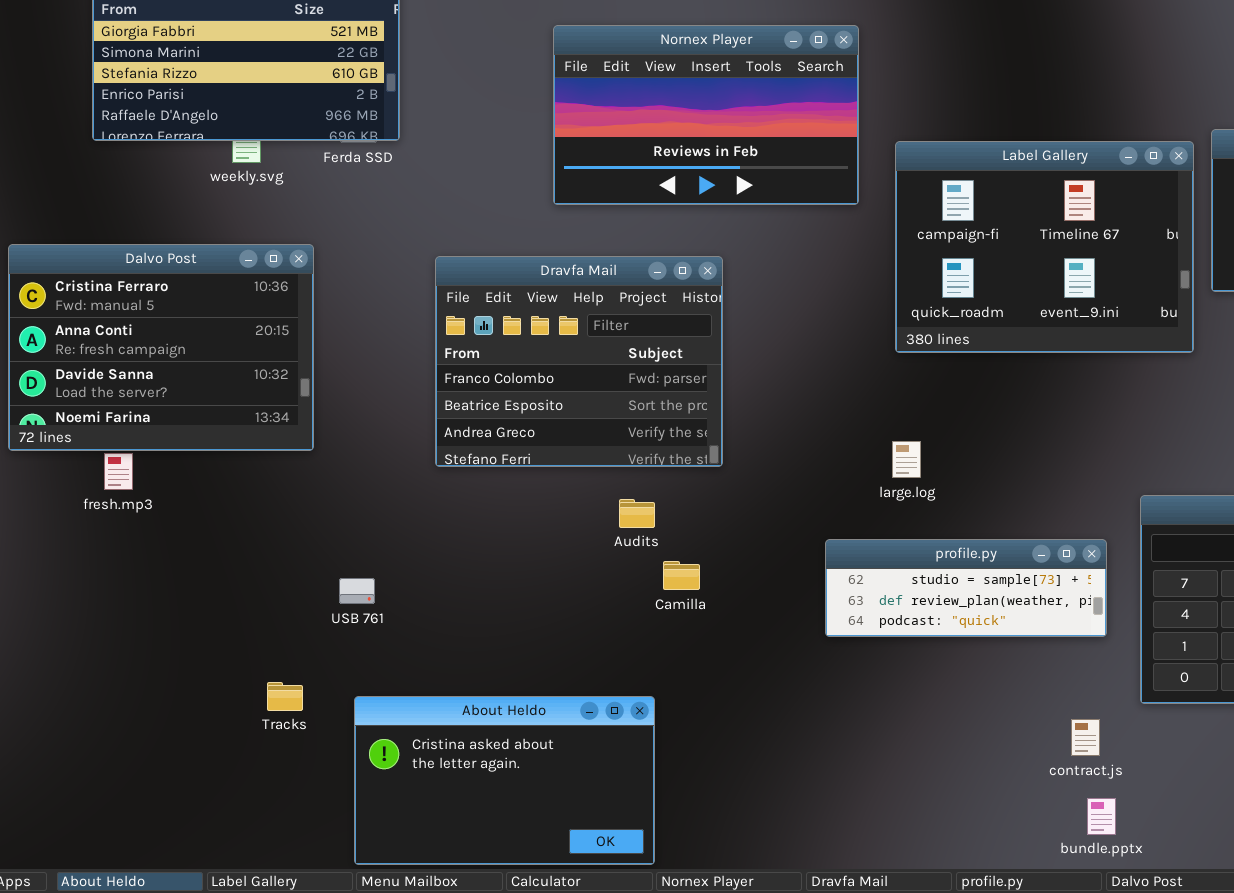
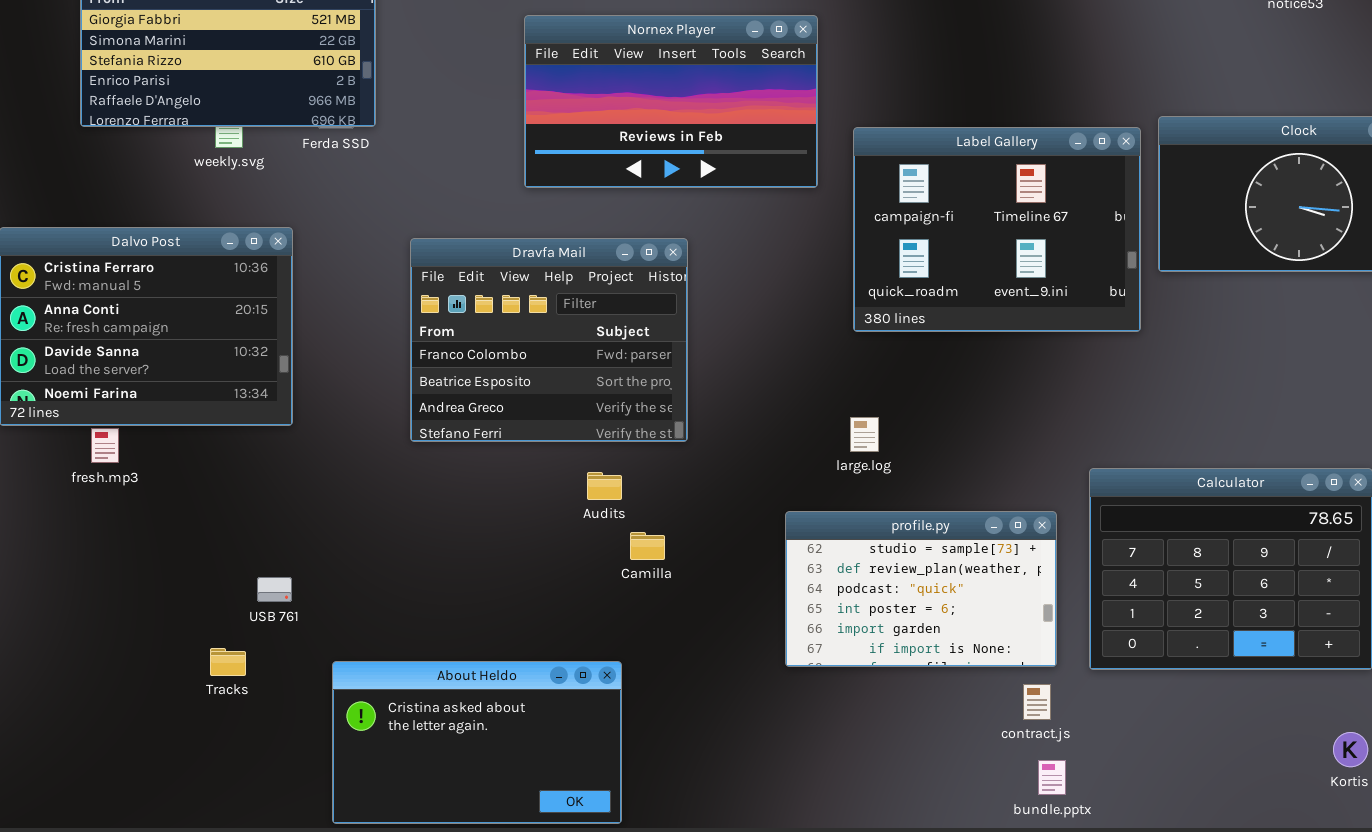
profile.py: [825,539,1107,637] -> [785,511,1057,667], resized
USB 761: [339,578,375,604] -> [257,577,292,602], moved
Tracks: [267,682,303,711] -> [210,648,246,676], moved

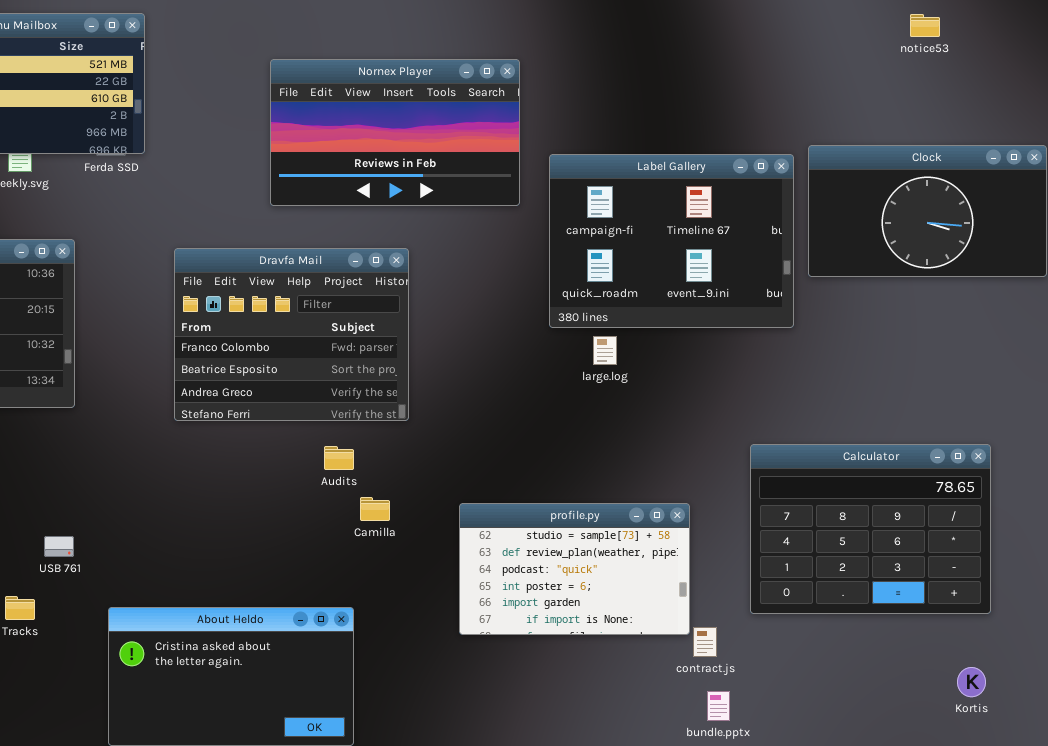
large.log: [850,417,879,452] -> [593,336,617,365], moved
profile.py: [785,511,1057,667] -> [459,503,690,635], moved

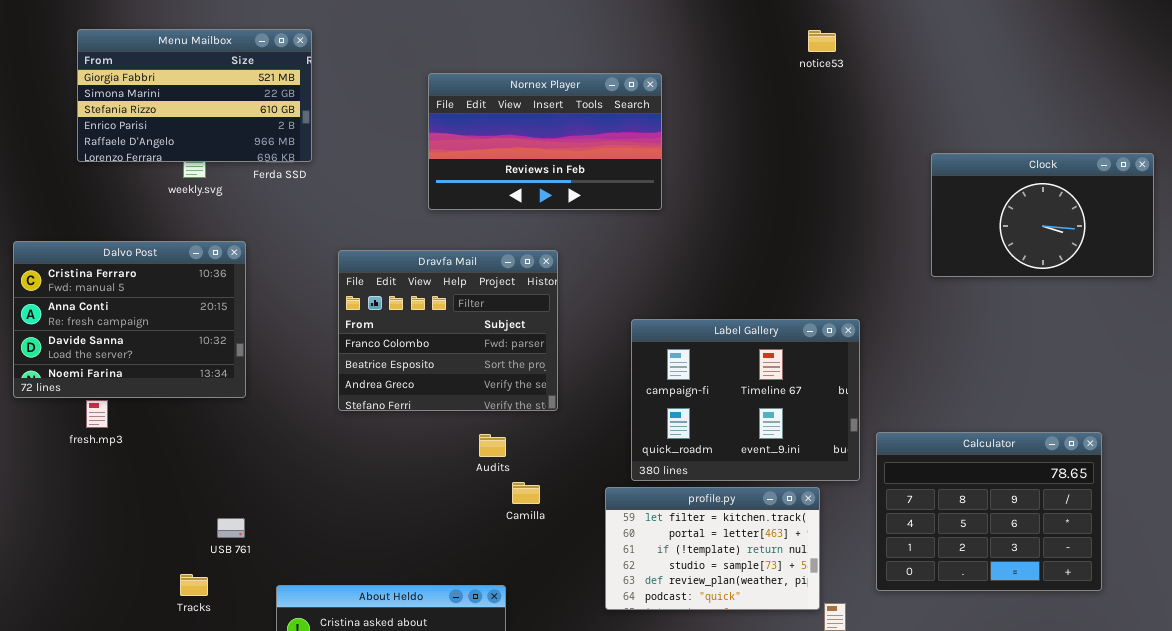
notice53: [910,14,940,37] -> [808,30,836,52], moved
Label Gallery: [549,154,794,328] -> [631,319,860,481], moved
profile.py: [459,503,690,635] -> [605,487,820,610], scrolled up 3 rows

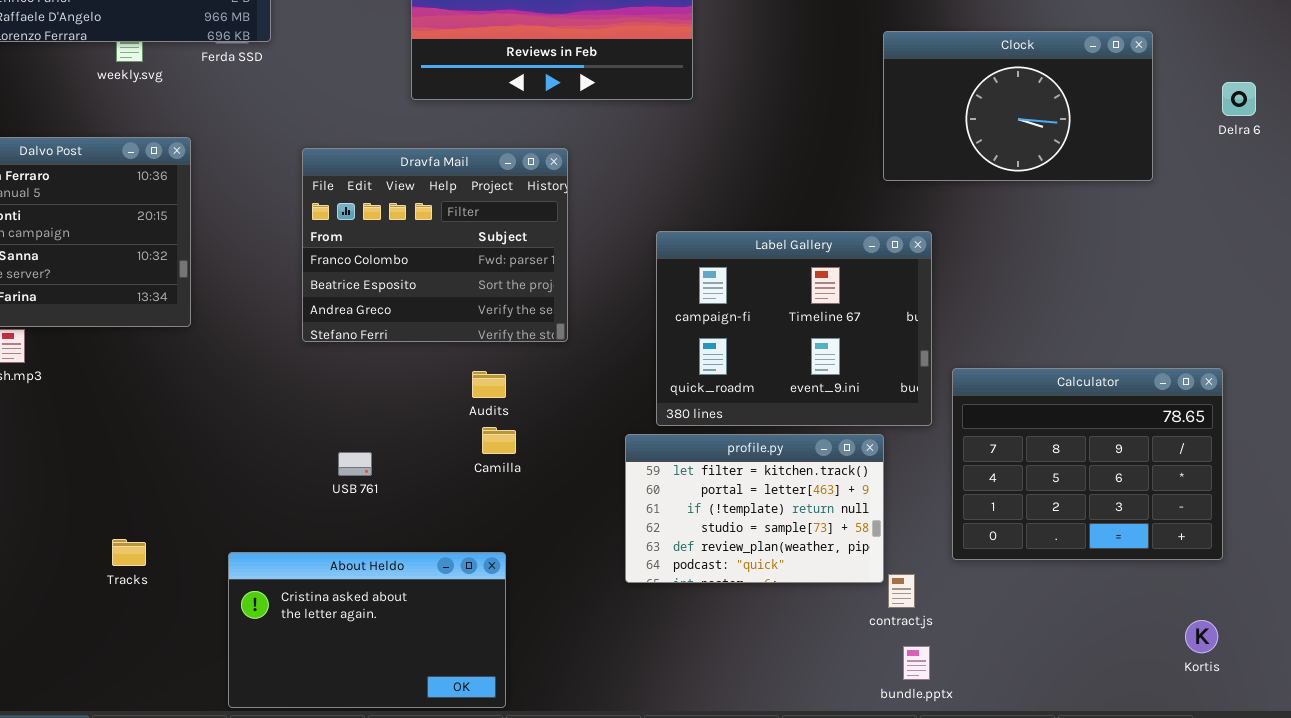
Clock: [931,153,1154,277] -> [883,31,1153,181], moved
Camilla: [512,482,540,504] -> [482,427,516,454], moved
USB 761: [217,518,245,538] -> [338,452,372,476], moved

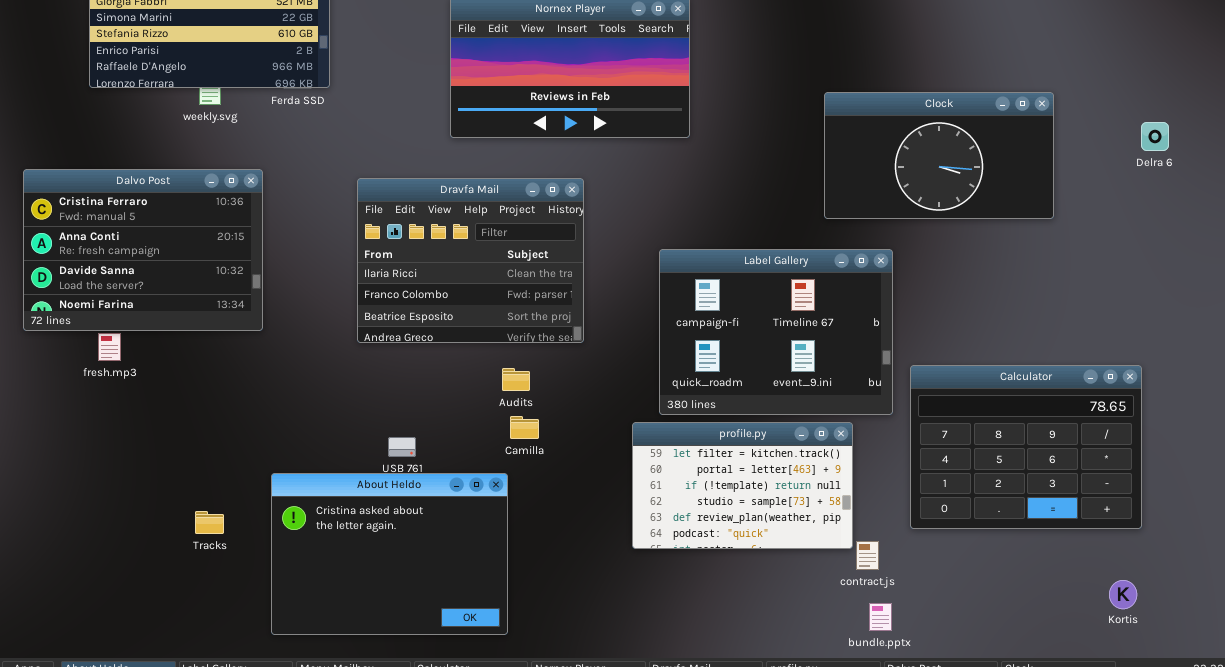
Clock: [883,31,1153,181] -> [824,92,1054,219], moved
Dravfa Mail: [302,148,568,342] -> [357,178,584,343], scrolled up 1 row
About Heldo: [228,552,506,708] -> [271,473,508,635], moved, resized

